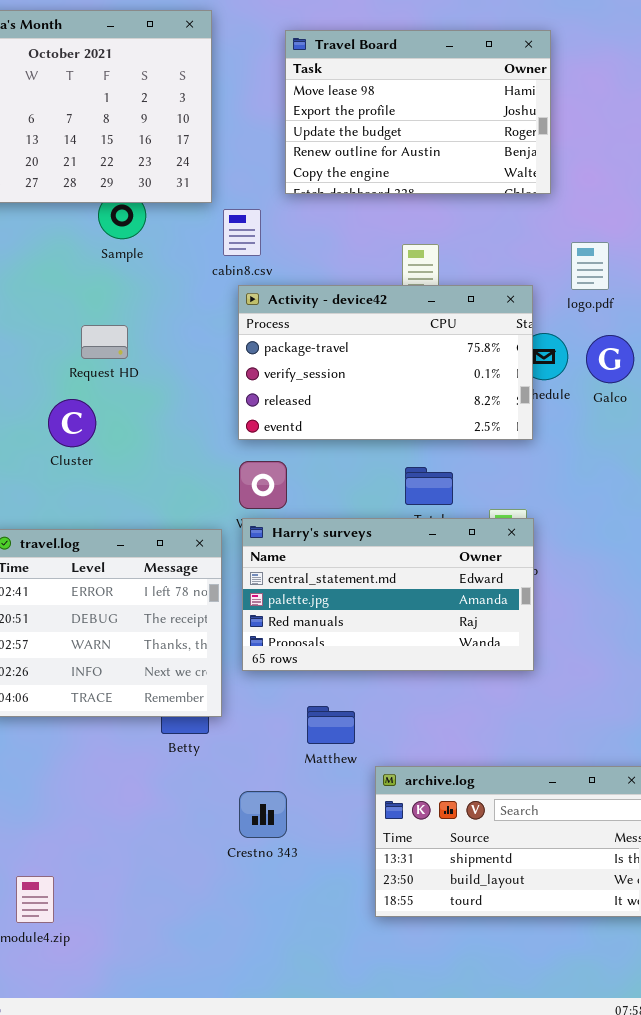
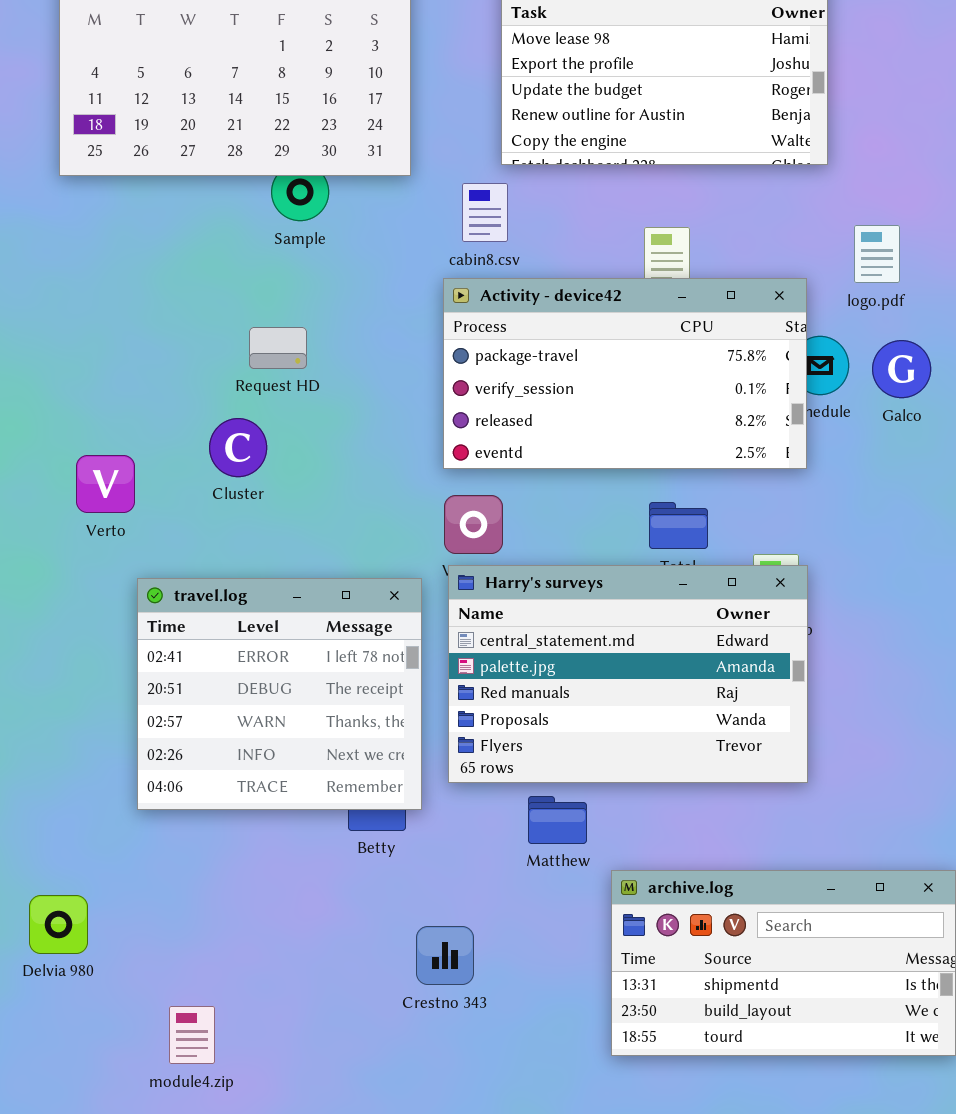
cabin8.csv: [223,209,261,256] -> [462,183,508,242], moved
Harry's surveys: [242,518,534,671] -> [448,565,808,783], resized
Crestno 343: [239,791,287,838] -> [416,926,474,985], moved

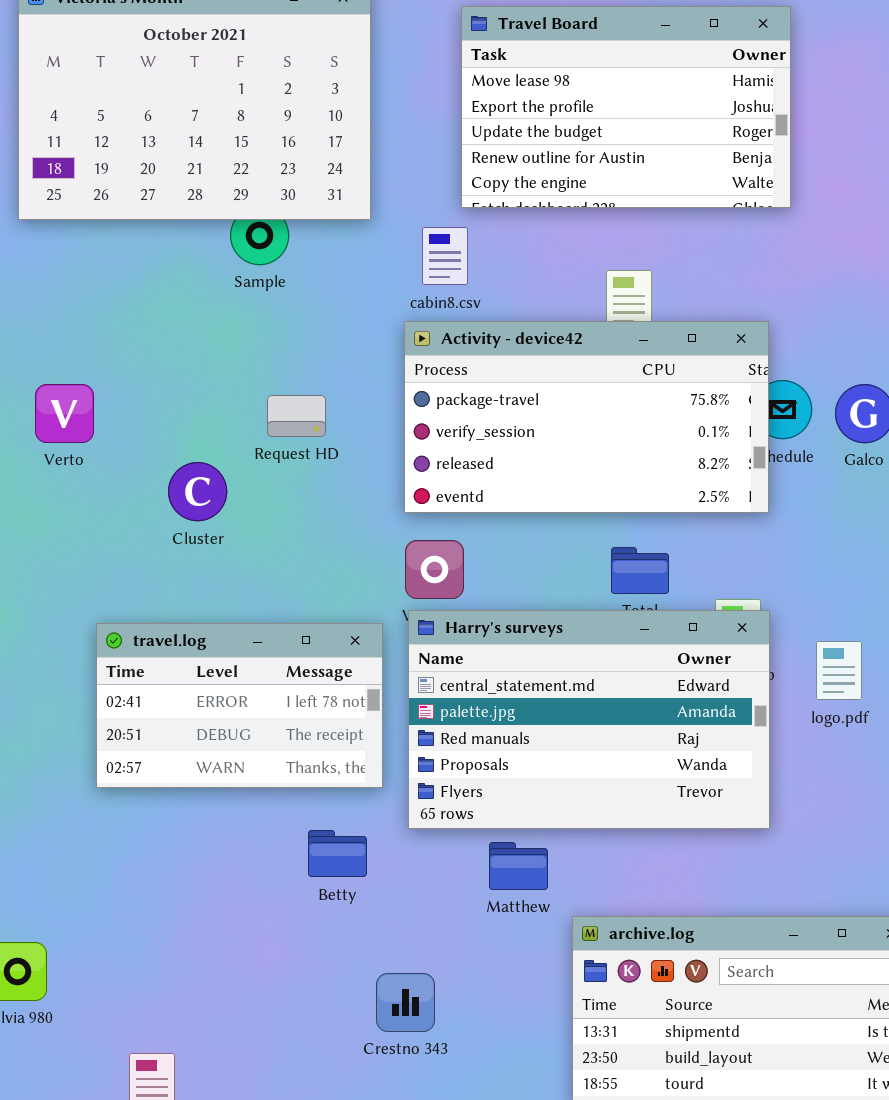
logo.pdf: [854,225,900,283] -> [816,641,862,700], moved
Request HD: [249,327,307,369] -> [267,395,326,437], moved
Verto: [76,455,135,513] -> [35,384,94,443], moved
travel.log: [137,578,422,810] -> [96,623,383,788], resized

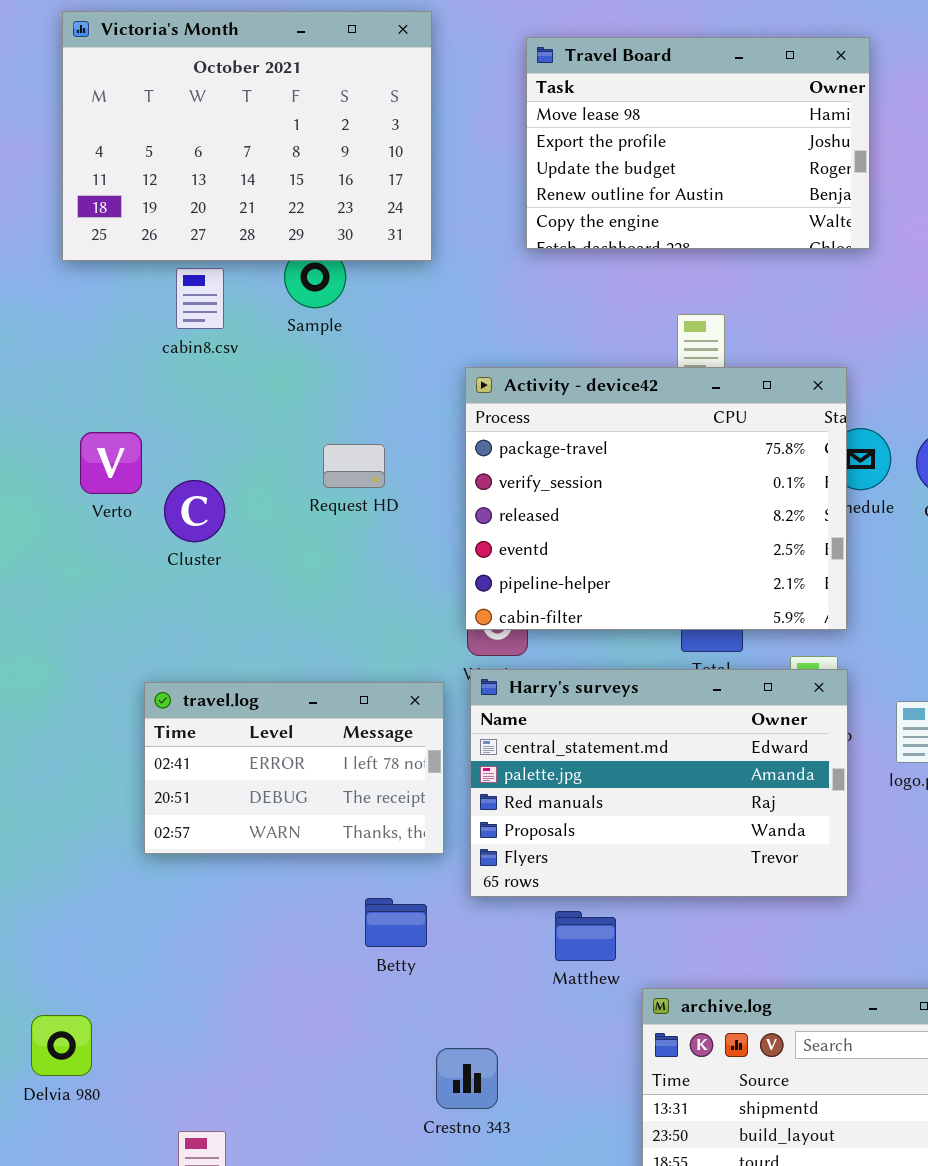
cabin8.csv: [422,227,468,285] -> [176,268,224,329], moved
Activity - device42: [404,321,769,513] -> [465,367,847,630], resized
Cluster: [168,462,227,521] -> [164,480,225,542], moved

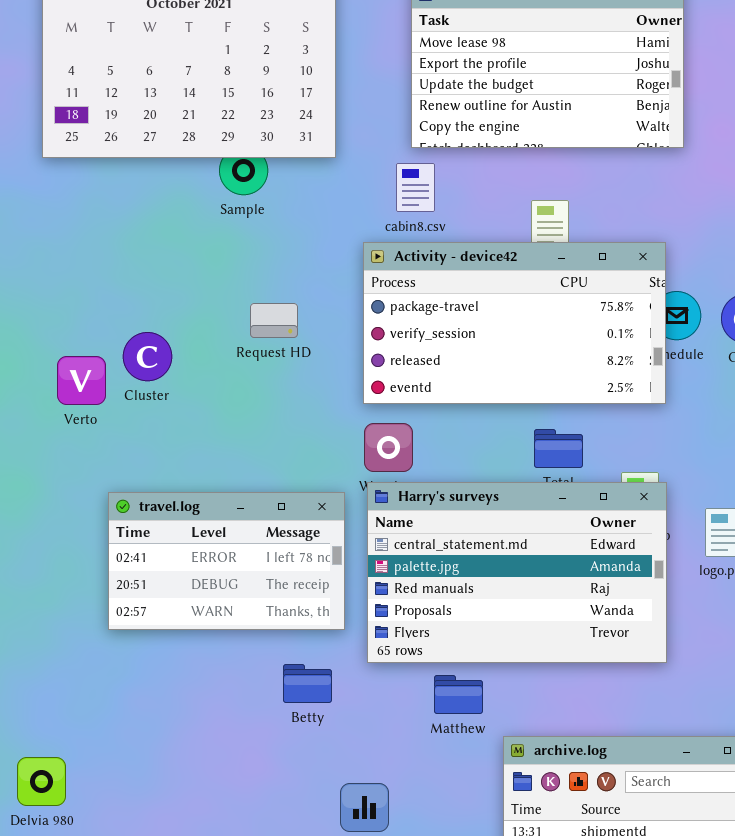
cabin8.csv: [176,268,224,329] -> [396,163,435,212], moved
Activity - device42: [465,367,847,630] -> [363,242,666,404], resized
Verto: [80,432,142,494] -> [57,356,106,405], moved

